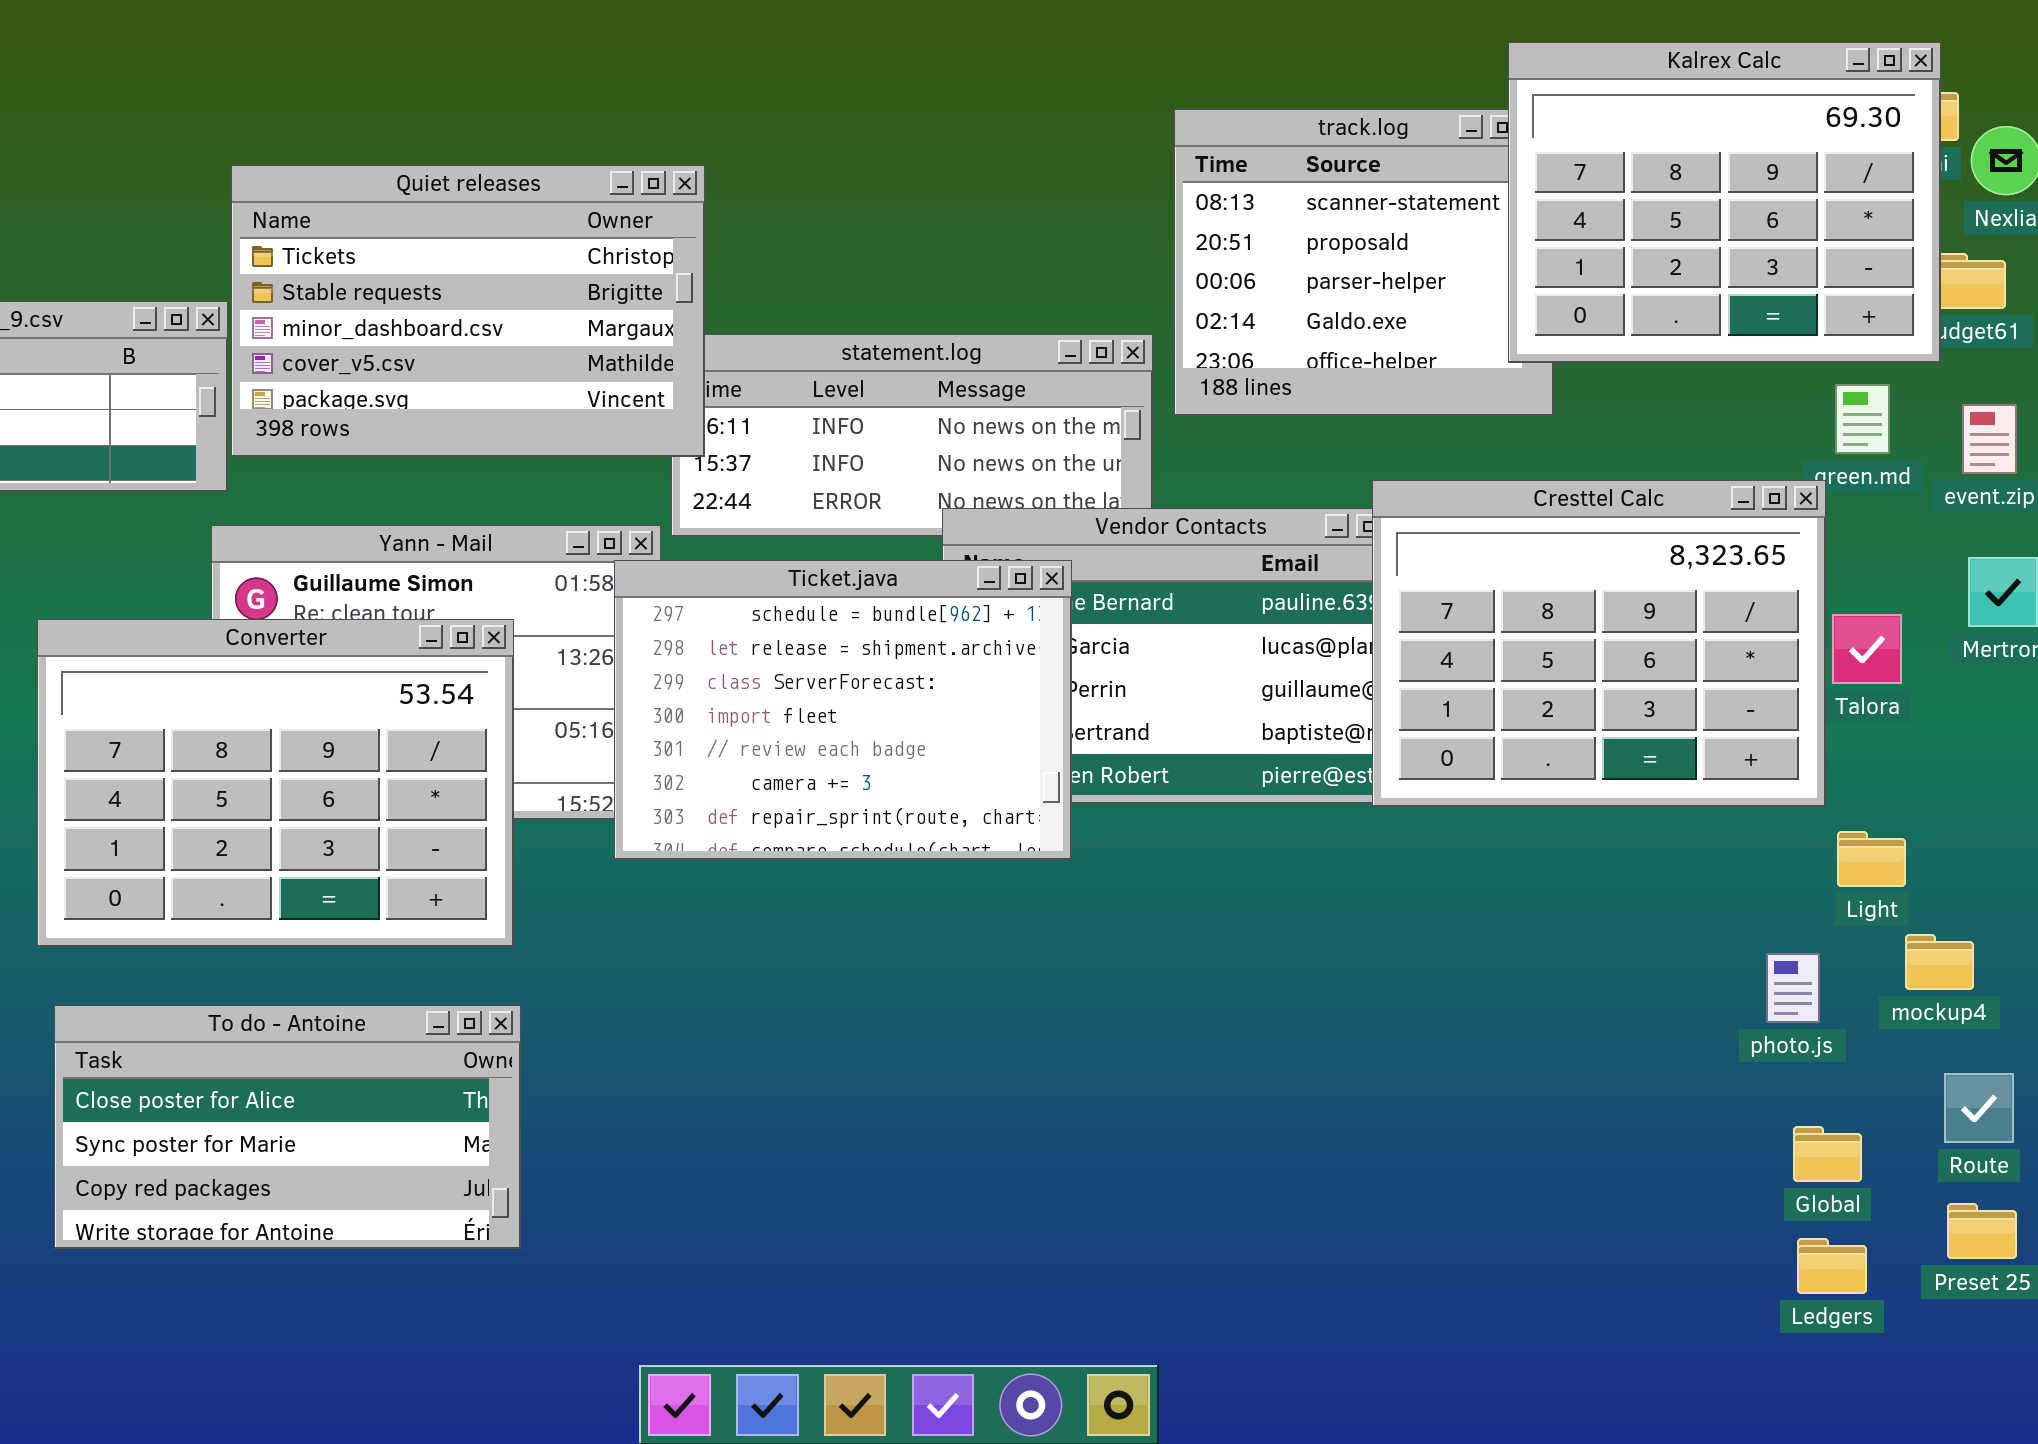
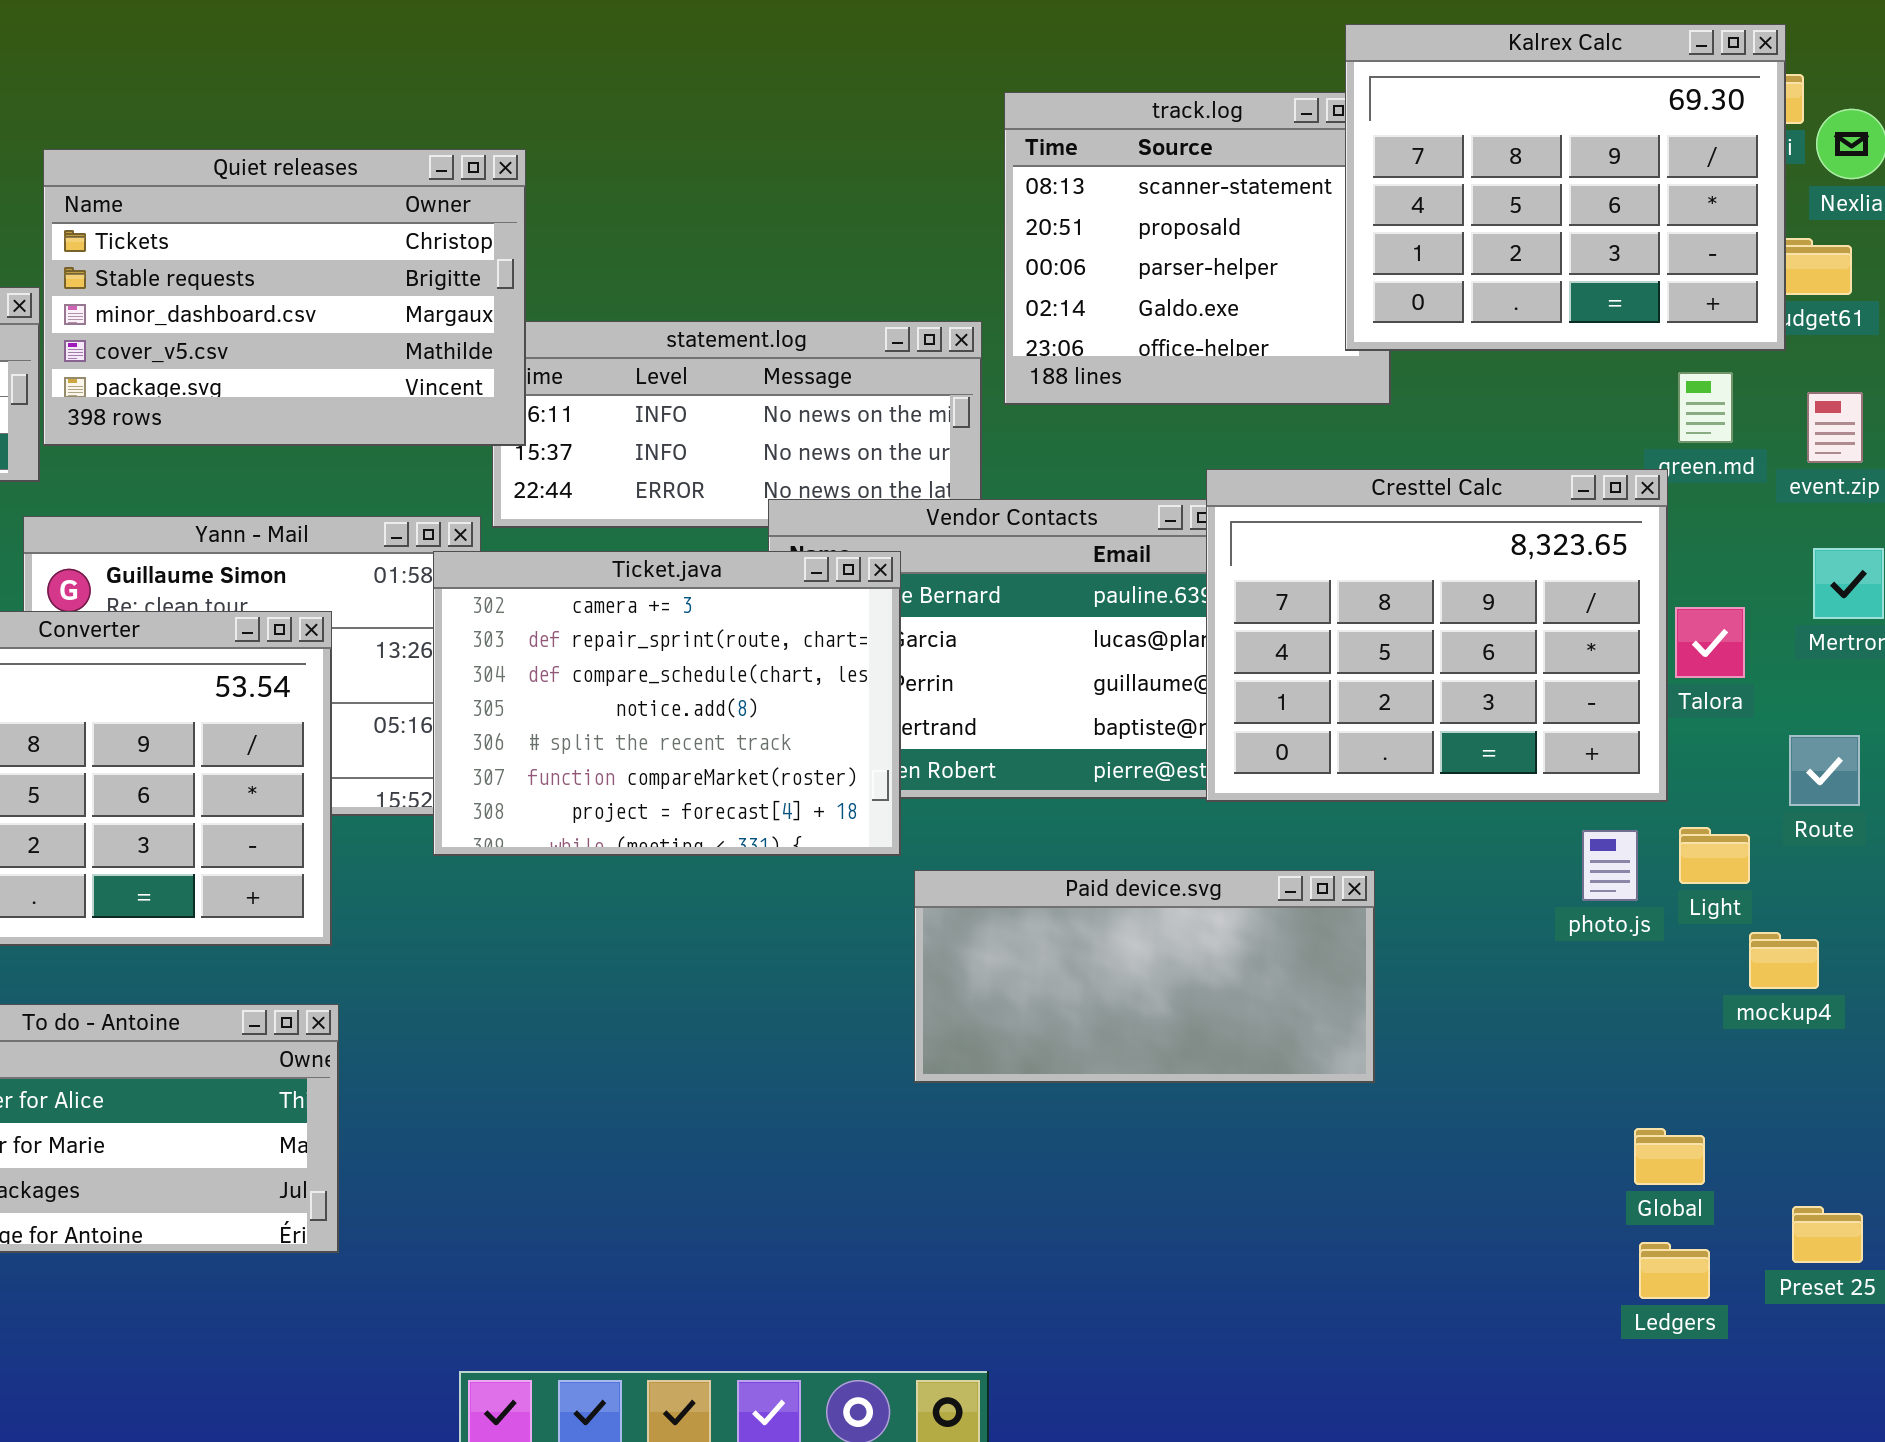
Ticket.java: [614,560,1072,860] -> [433,551,901,856], scrolled down 5 rows
Paid device.svg: none -> [914,870,1375,1083], opened
photo.js: [1766,953,1820,1023] -> [1582,830,1638,901], moved
Route: [1944,1073,2014,1143] -> [1789,735,1860,806], moved

